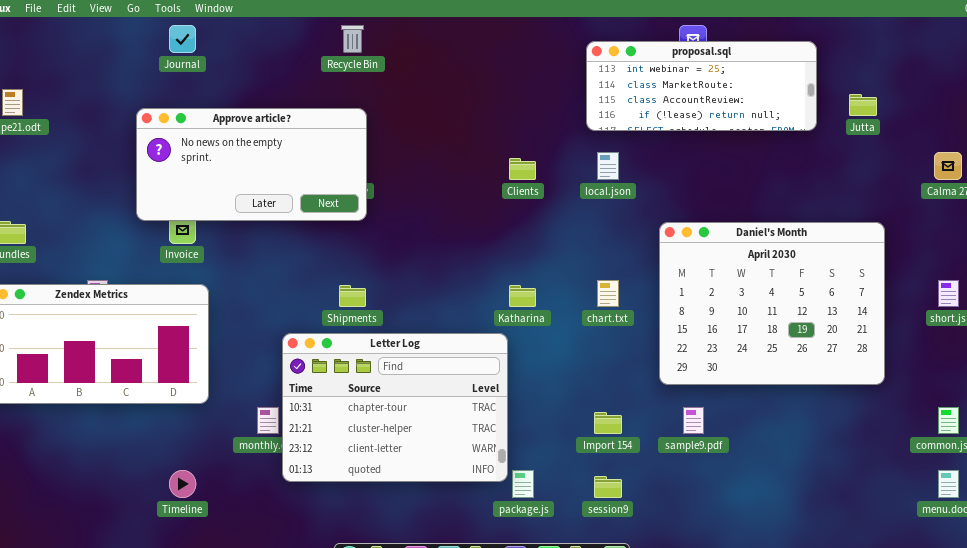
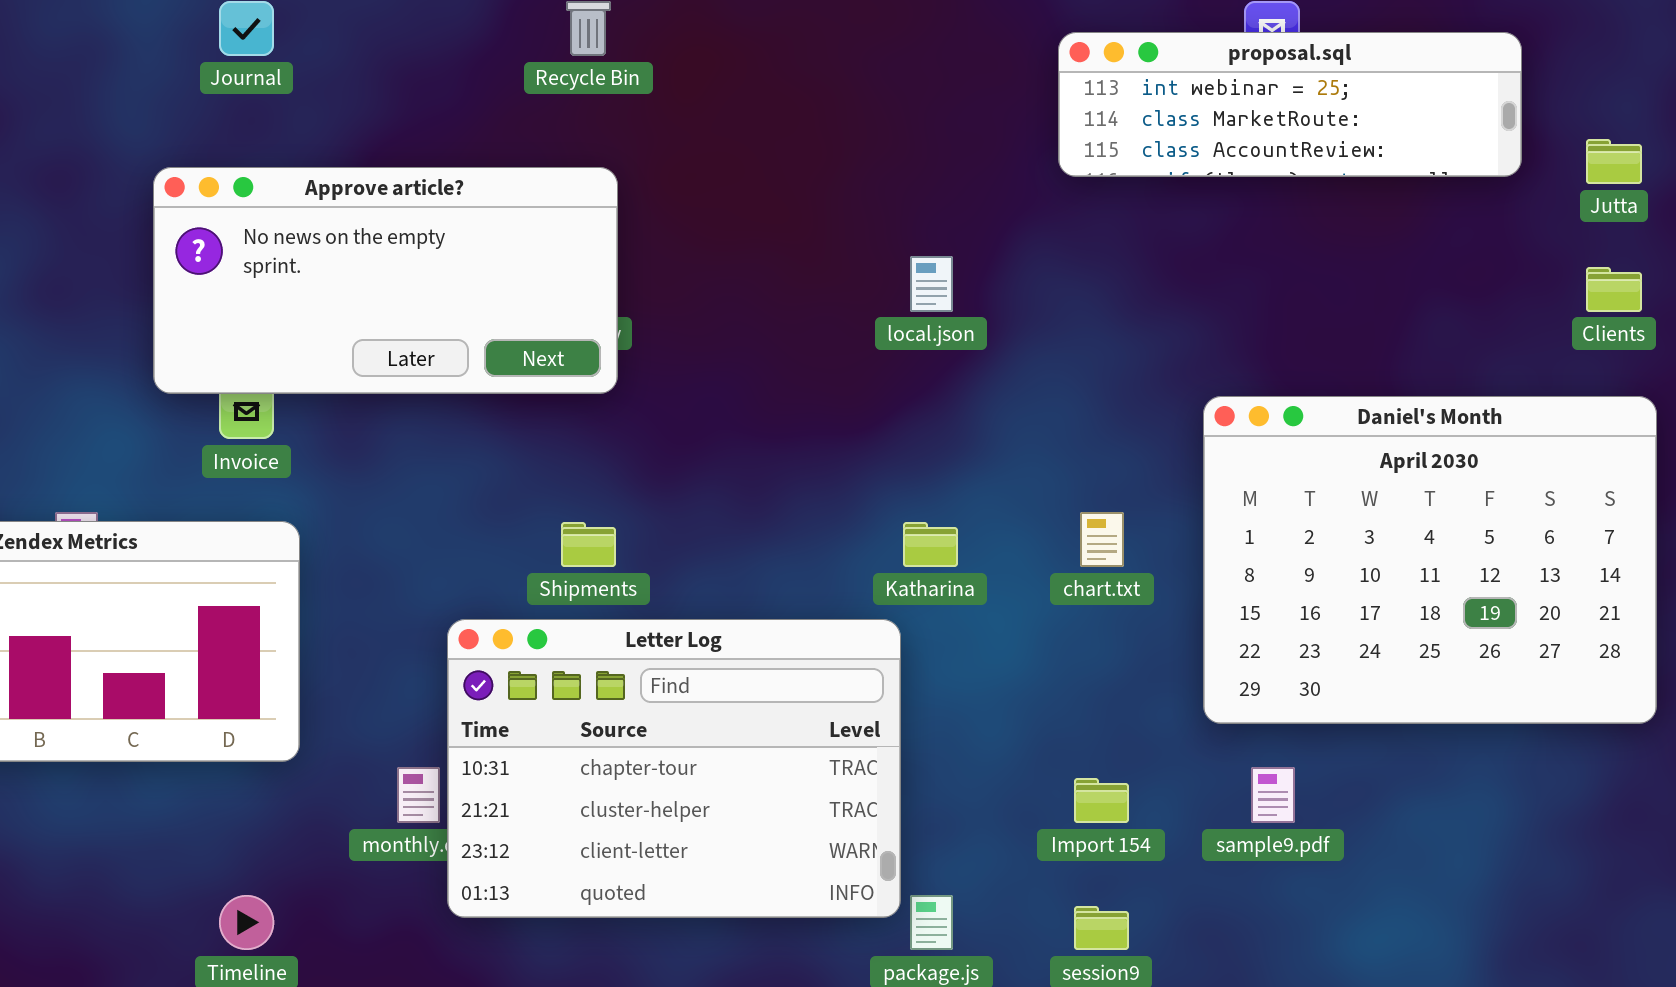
proposal.sql: [586,41,817,131] -> [1058,32,1522,177], resized
local.json: [597,152,619,180] -> [910,256,953,312], moved
Clients: [509,158,536,180] -> [1586,267,1642,312], moved

